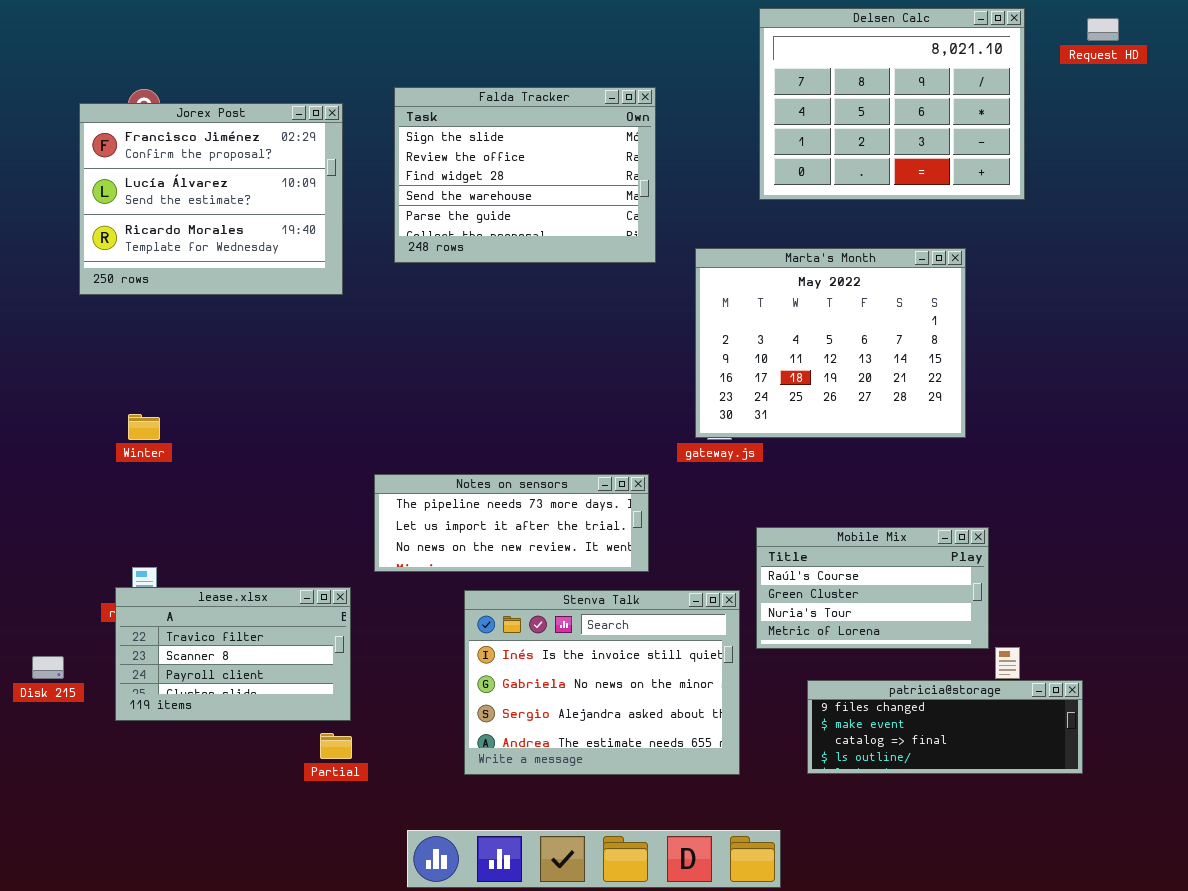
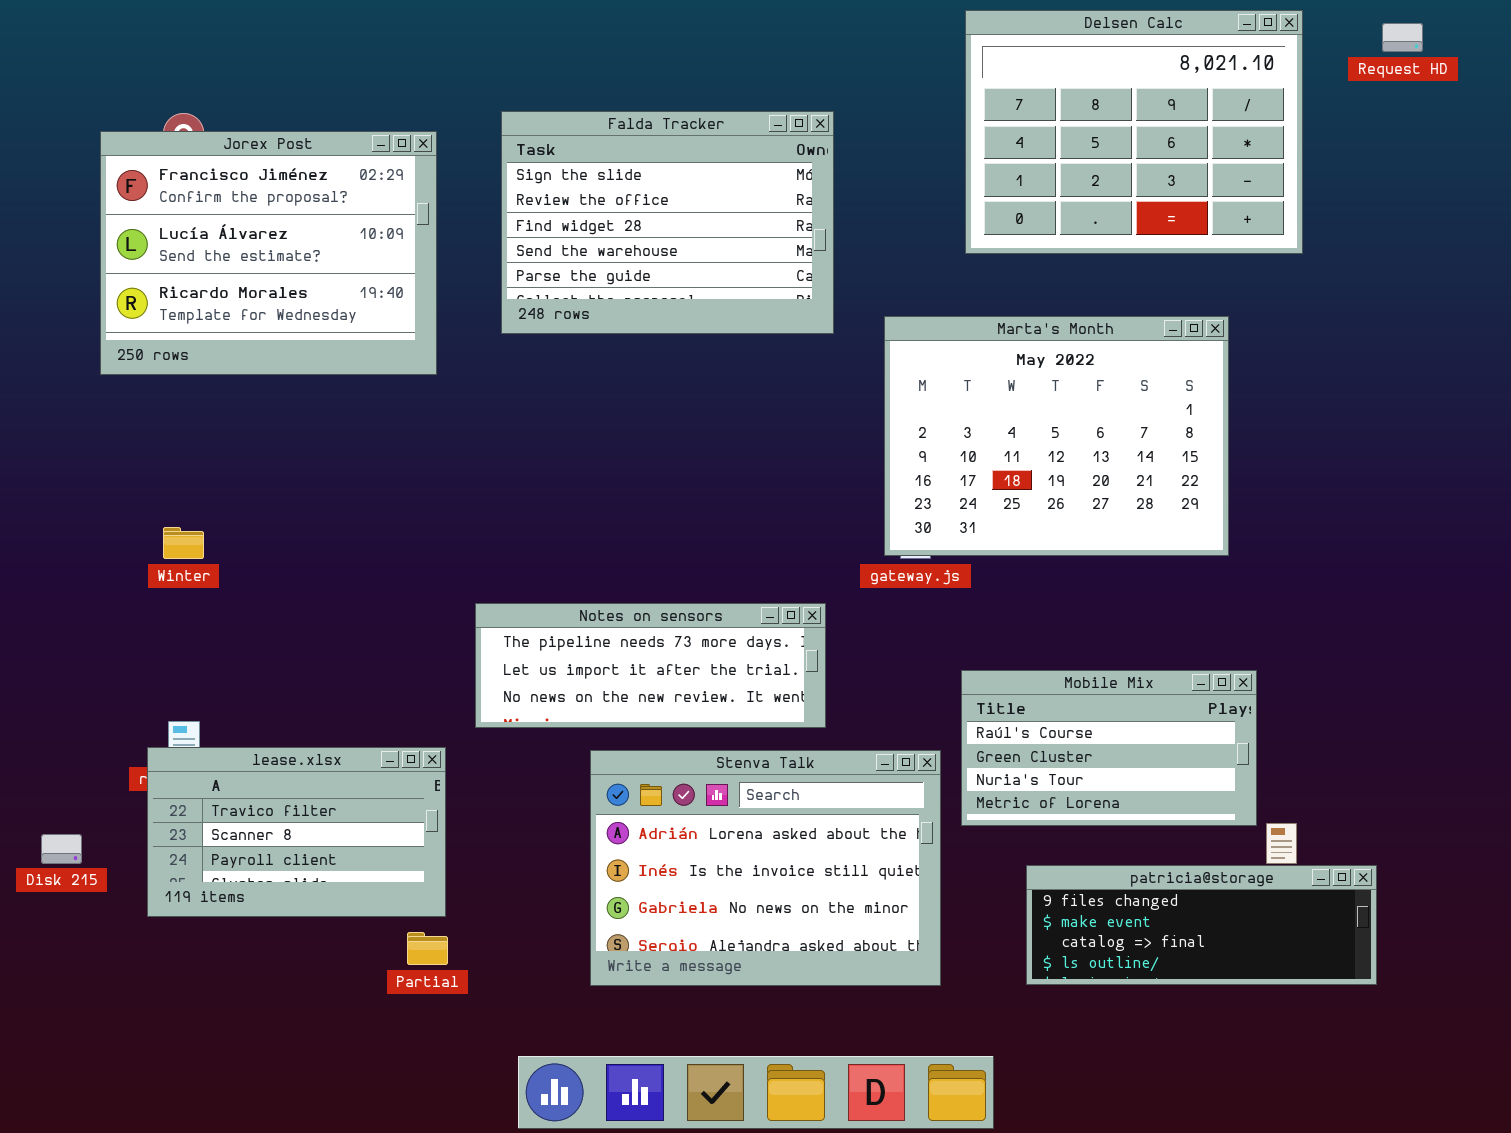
Stenva Talk: [464,590,740,775] -> [590,750,941,986], scrolled up 1 row

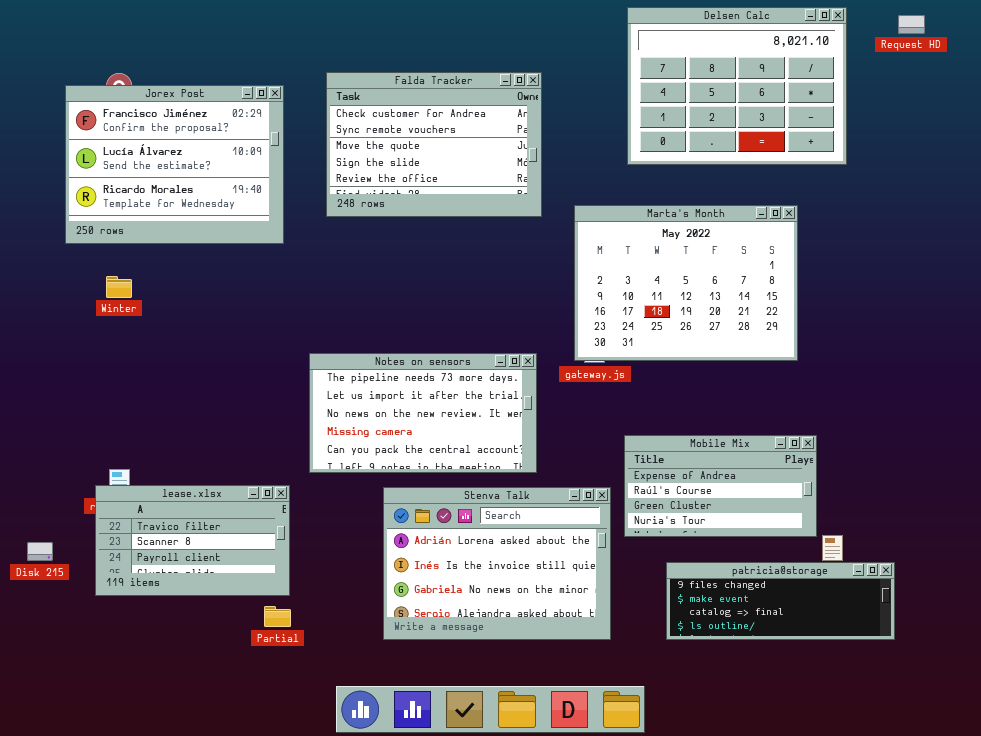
Falda Tracker: [501,111,834,334] -> [326,72,542,217], scrolled up 3 rows
Winter: [163,527,204,559] -> [106,276,132,298], moved
Notes on sensors: [475,603,826,728] -> [309,353,537,473], resized
Mobile Mix: [961,670,1257,826] -> [624,435,817,537], scrolled up 1 row

